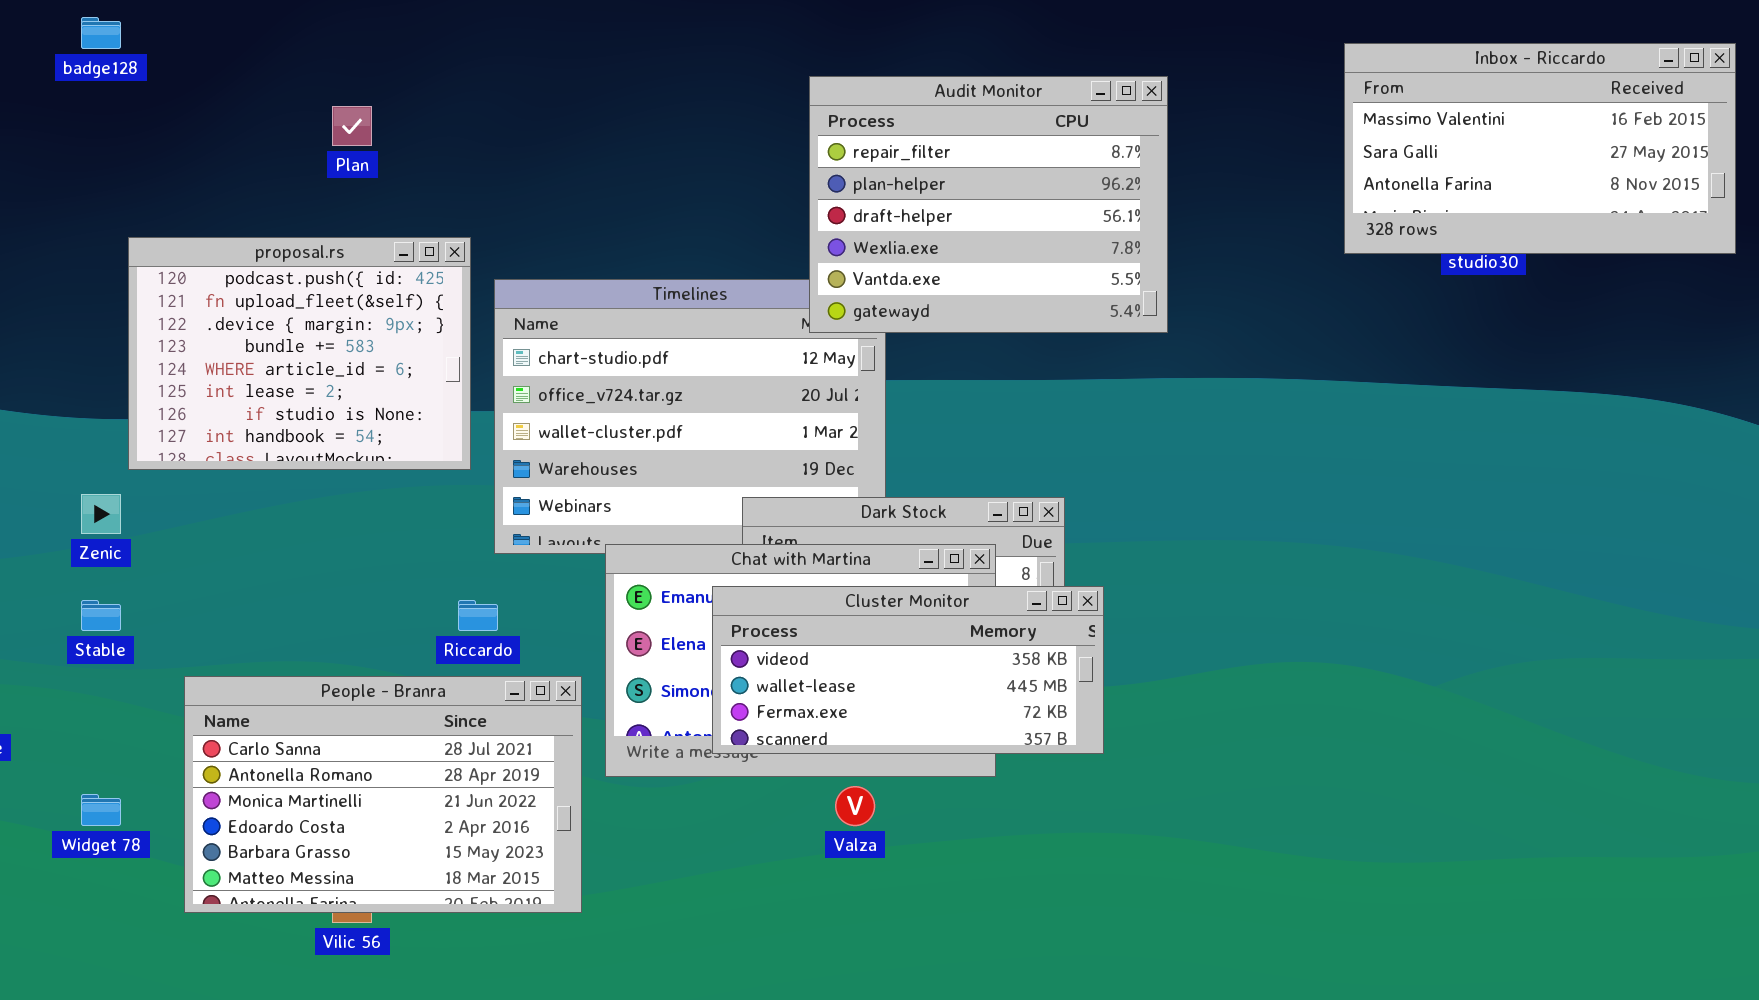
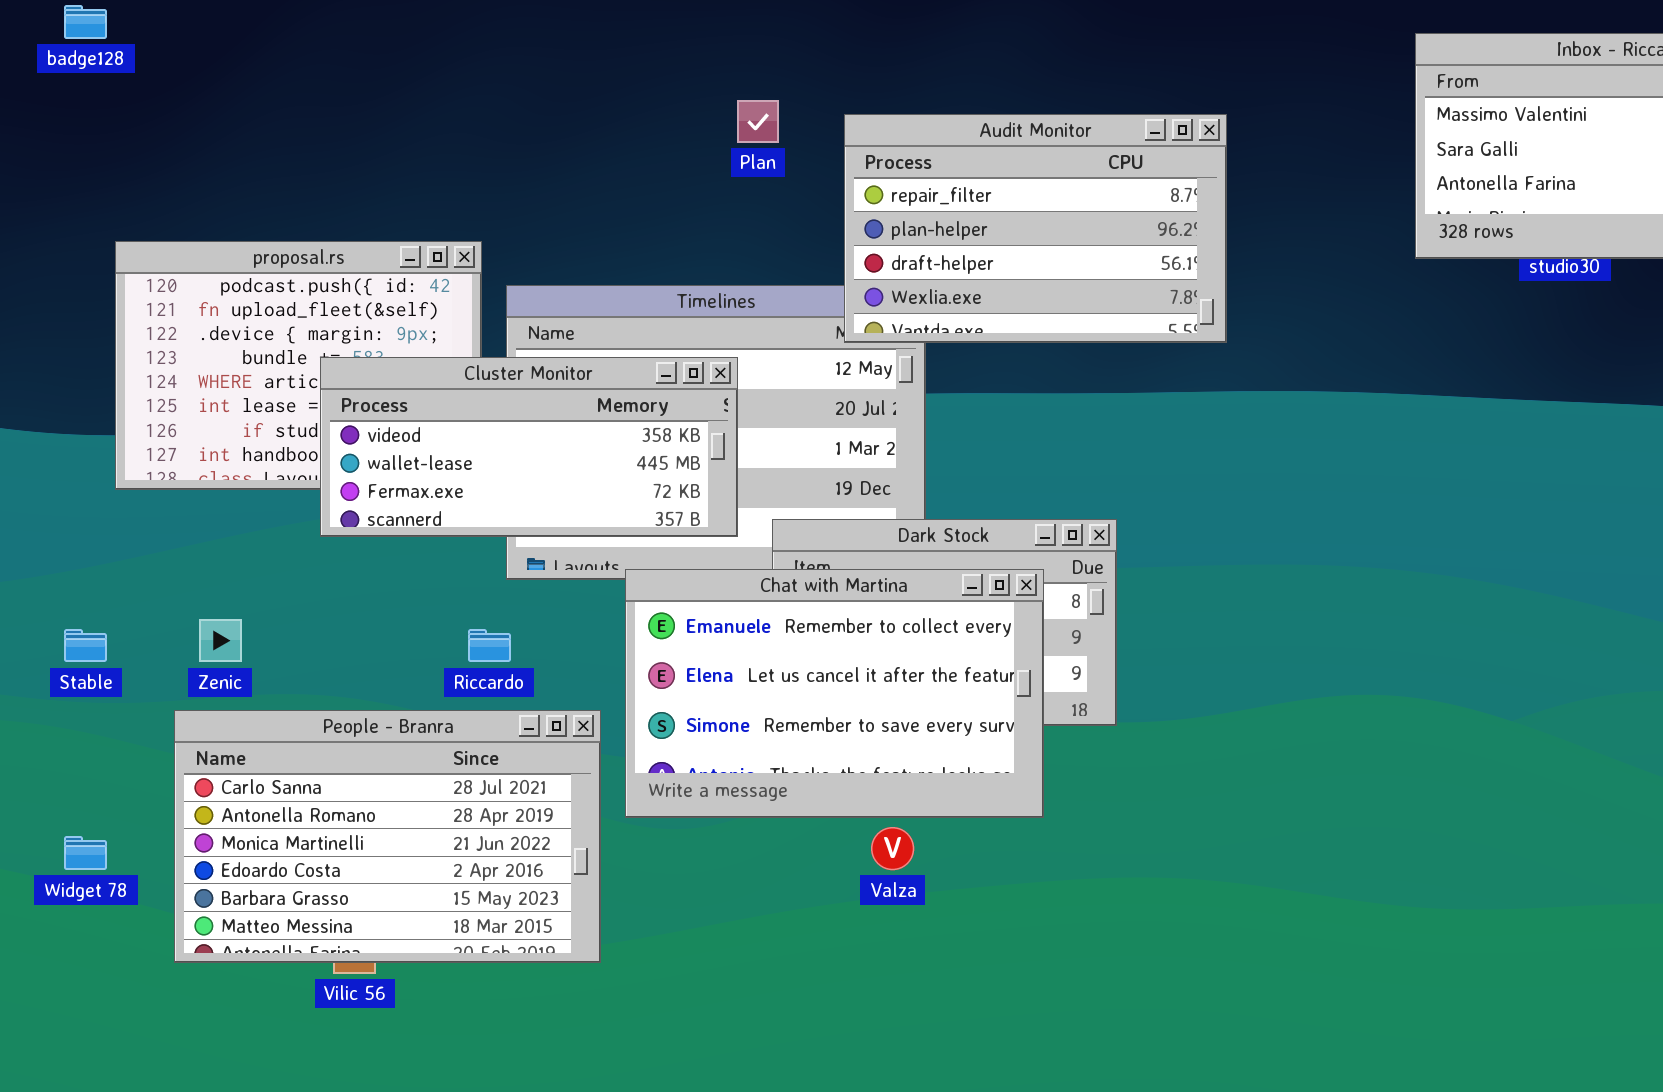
Audit Monitor: [809,76,1168,333] -> [844,114,1227,343], resized
Plan: [332,106,372,146] -> [737,100,779,143], moved
Zenic: [81,494,121,534] -> [199,619,242,662], moved
Cluster Monitor: [712,586,1104,754] -> [320,357,738,537], moved

